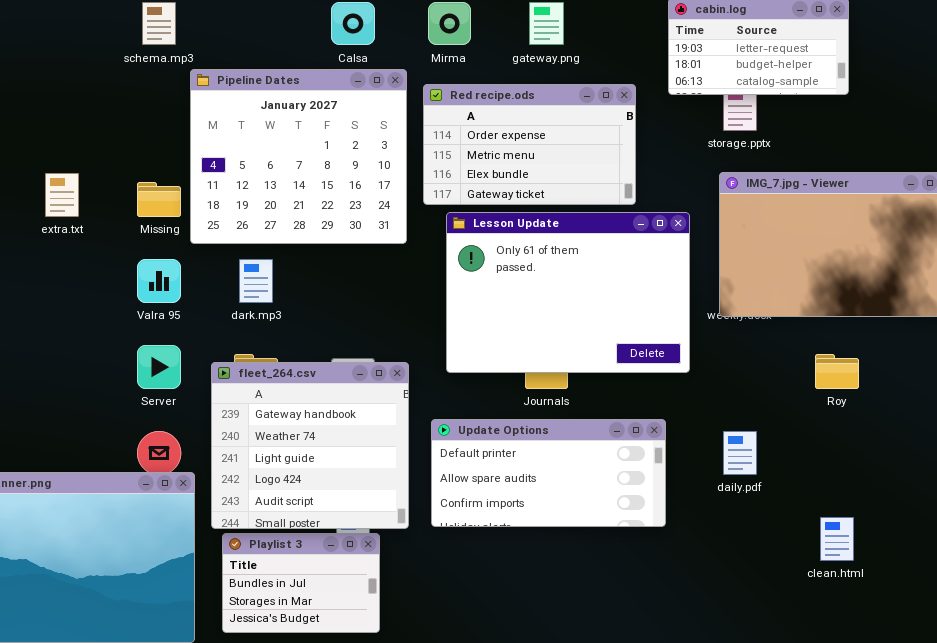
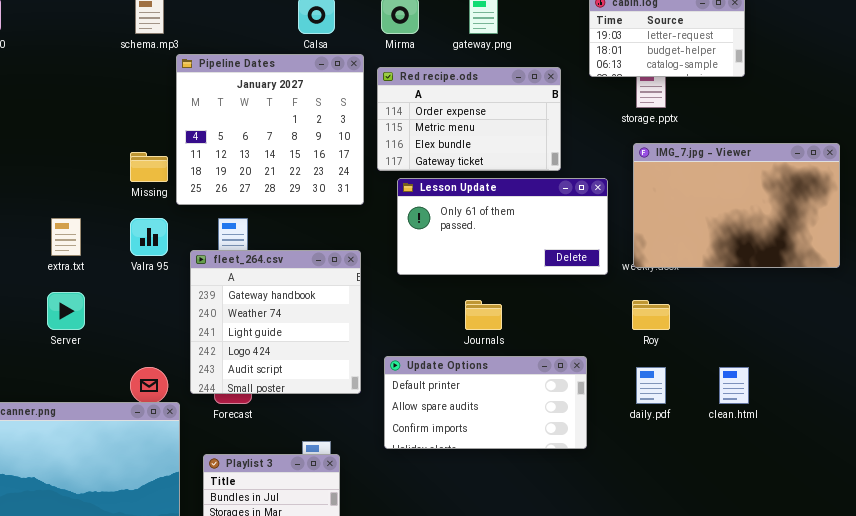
extra.txt: [45,173,79,217] -> [51,218,81,256], moved
Lesson Update: [446,212,690,373] -> [397,178,608,275], resized
Server: [137,345,181,389] -> [47,292,85,330], moved
Roy: [815,354,859,389] -> [632,300,670,330], moved
fleet_264.csv: [211,362,409,529] -> [190,250,361,394], moved
clean.html: [820,517,854,561] -> [719,367,749,404], moved

